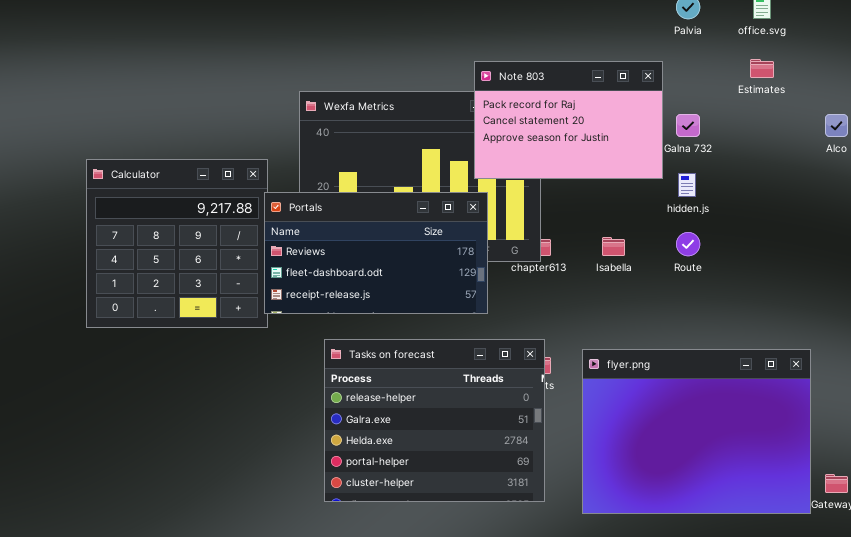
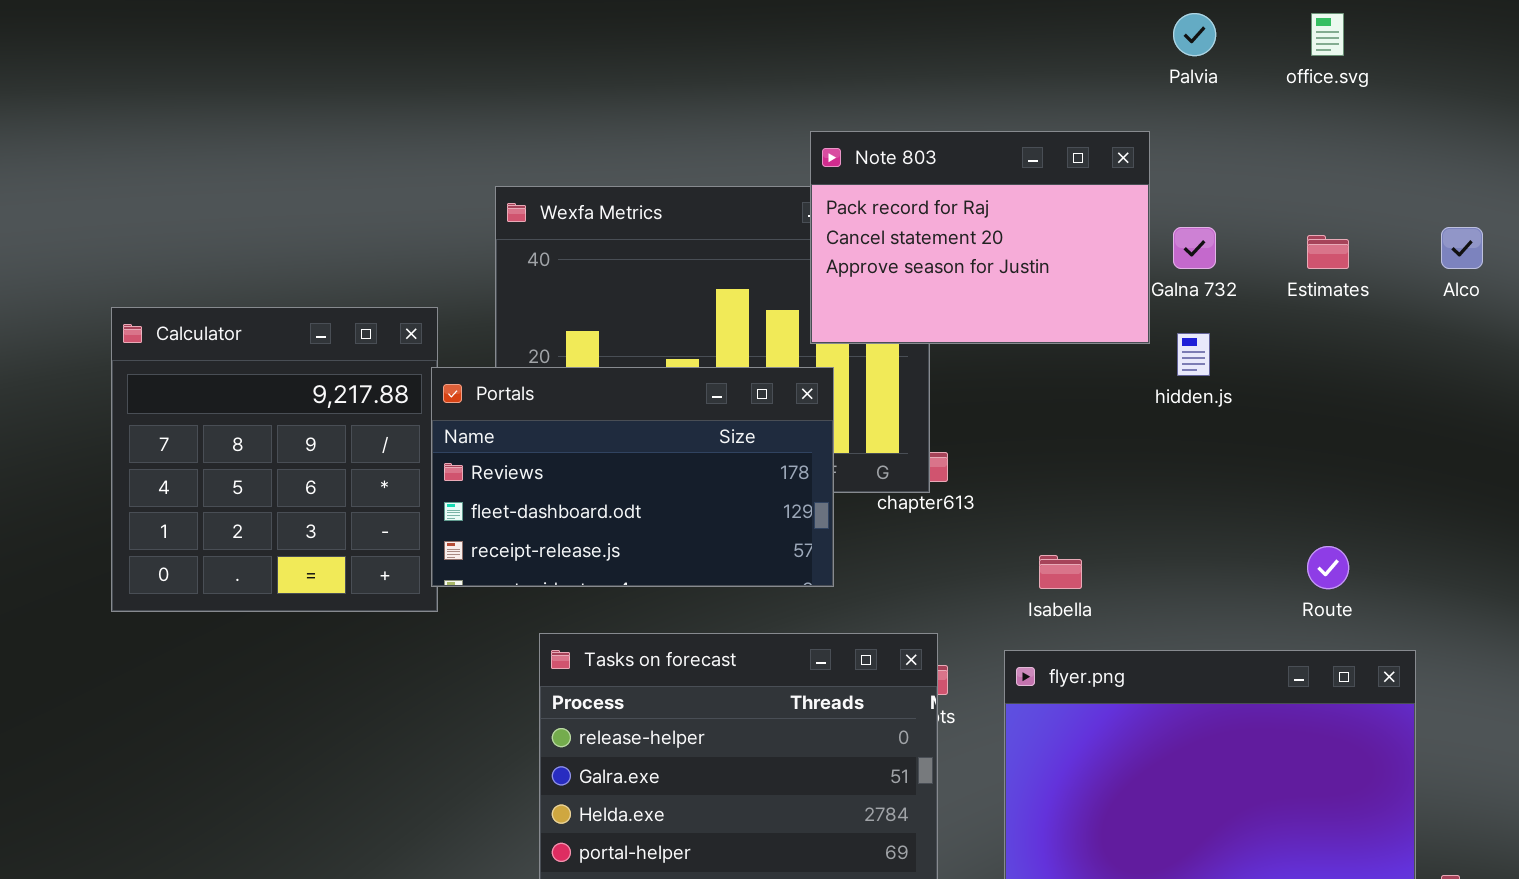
Estimates: [750,59,774,78] -> [1307,235,1349,269], moved
Route: [676,232,700,256] -> [1307,546,1349,589], moved
Isabella: [602,237,625,256] -> [1039,555,1082,589], moved

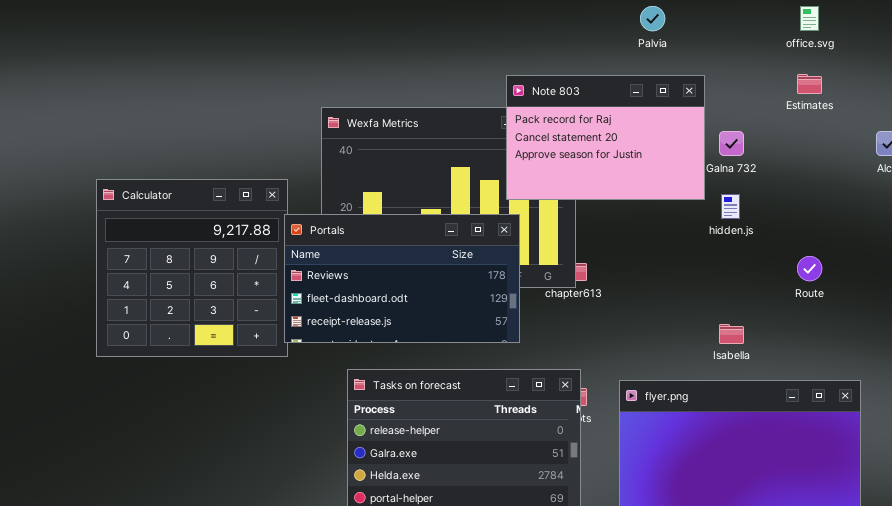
Palvia: [1173,13,1216,56] -> [640,6,665,31], moved
Estimates: [1307,235,1349,269] -> [797,74,822,94], moved
Route: [1307,546,1349,589] -> [797,256,822,281], moved
Isabella: [1039,555,1082,589] -> [719,324,744,344], moved

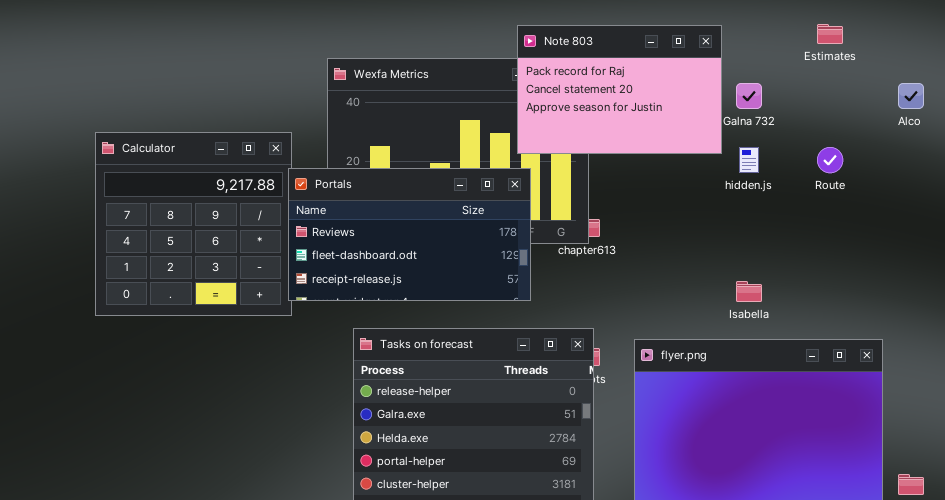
Route: [797,256,822,281] -> [817,147,843,173], moved

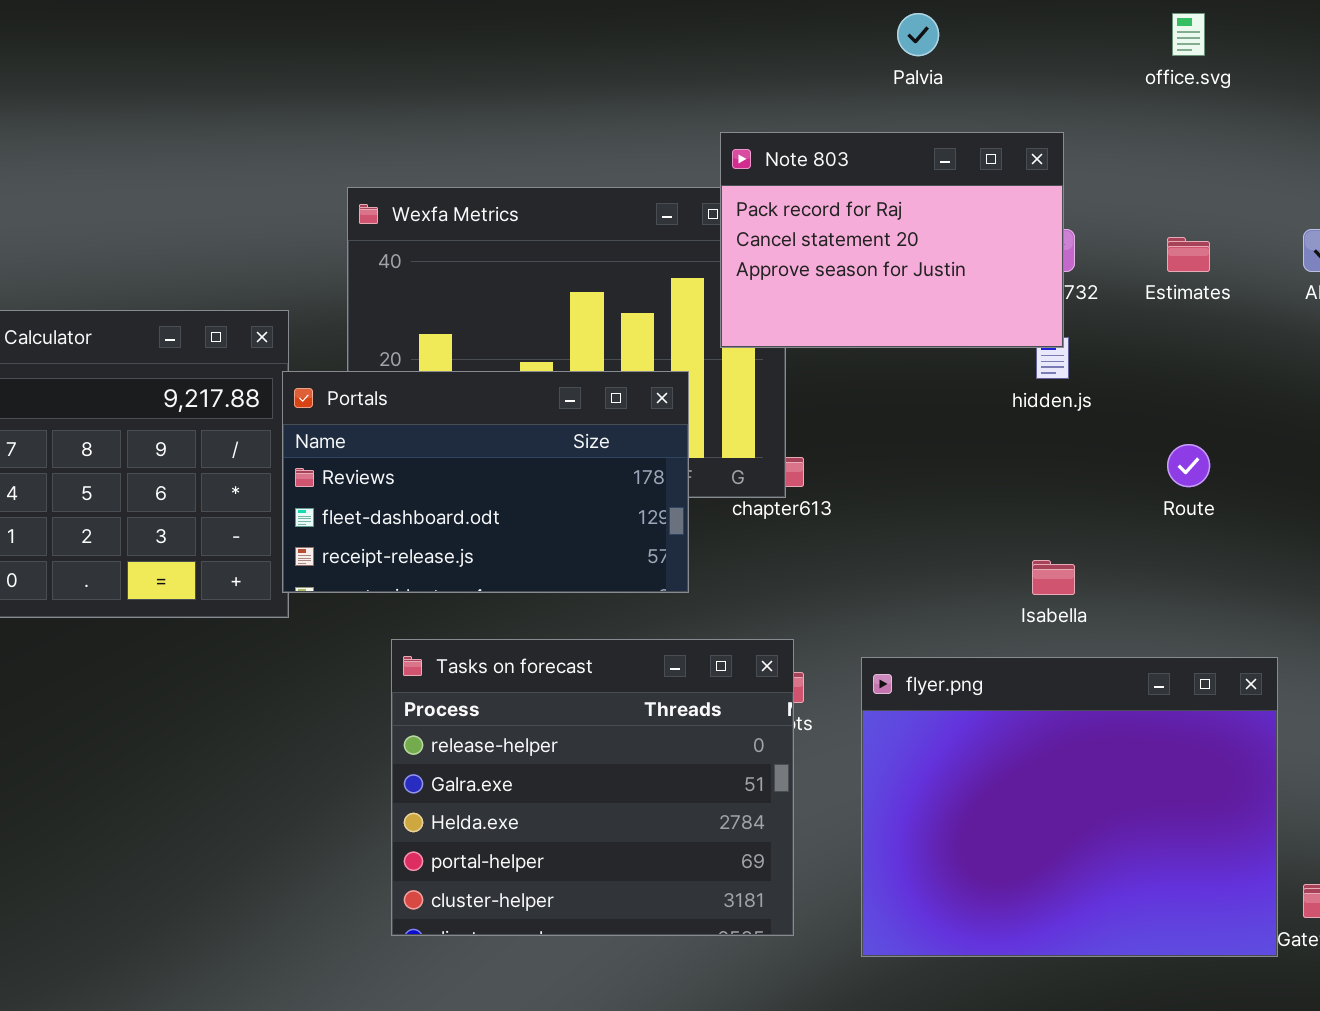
Estimates: [817,24,843,44] -> [1167,237,1210,272], moved
Note 803: [517,25,722,154] -> [720,132,1064,348], moved
Route: [817,147,843,173] -> [1167,444,1210,487], moved

